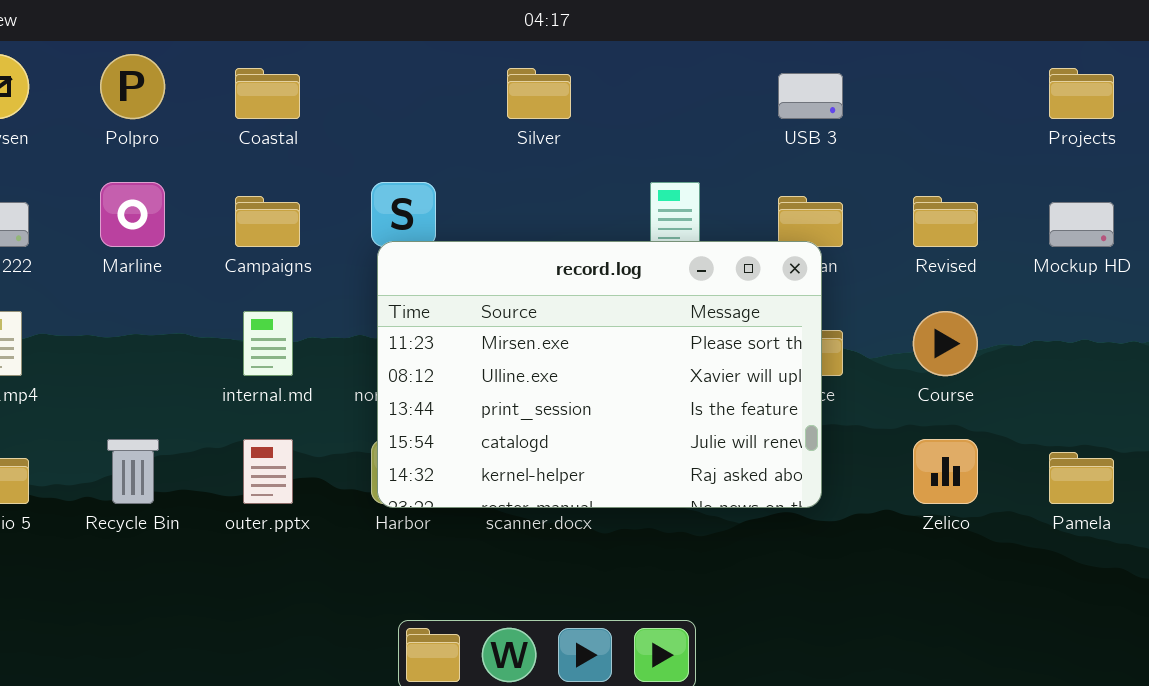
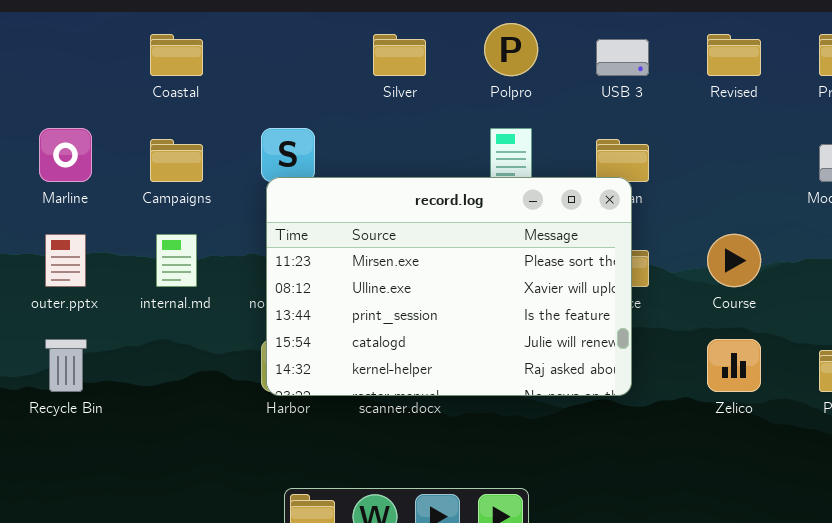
Polpro: [100,54,165,119] -> [484,23,538,76], moved
Revised: [913,196,978,247] -> [707,34,761,76], moved
outer.pptx: [243,439,293,504] -> [45,234,86,287], moved

